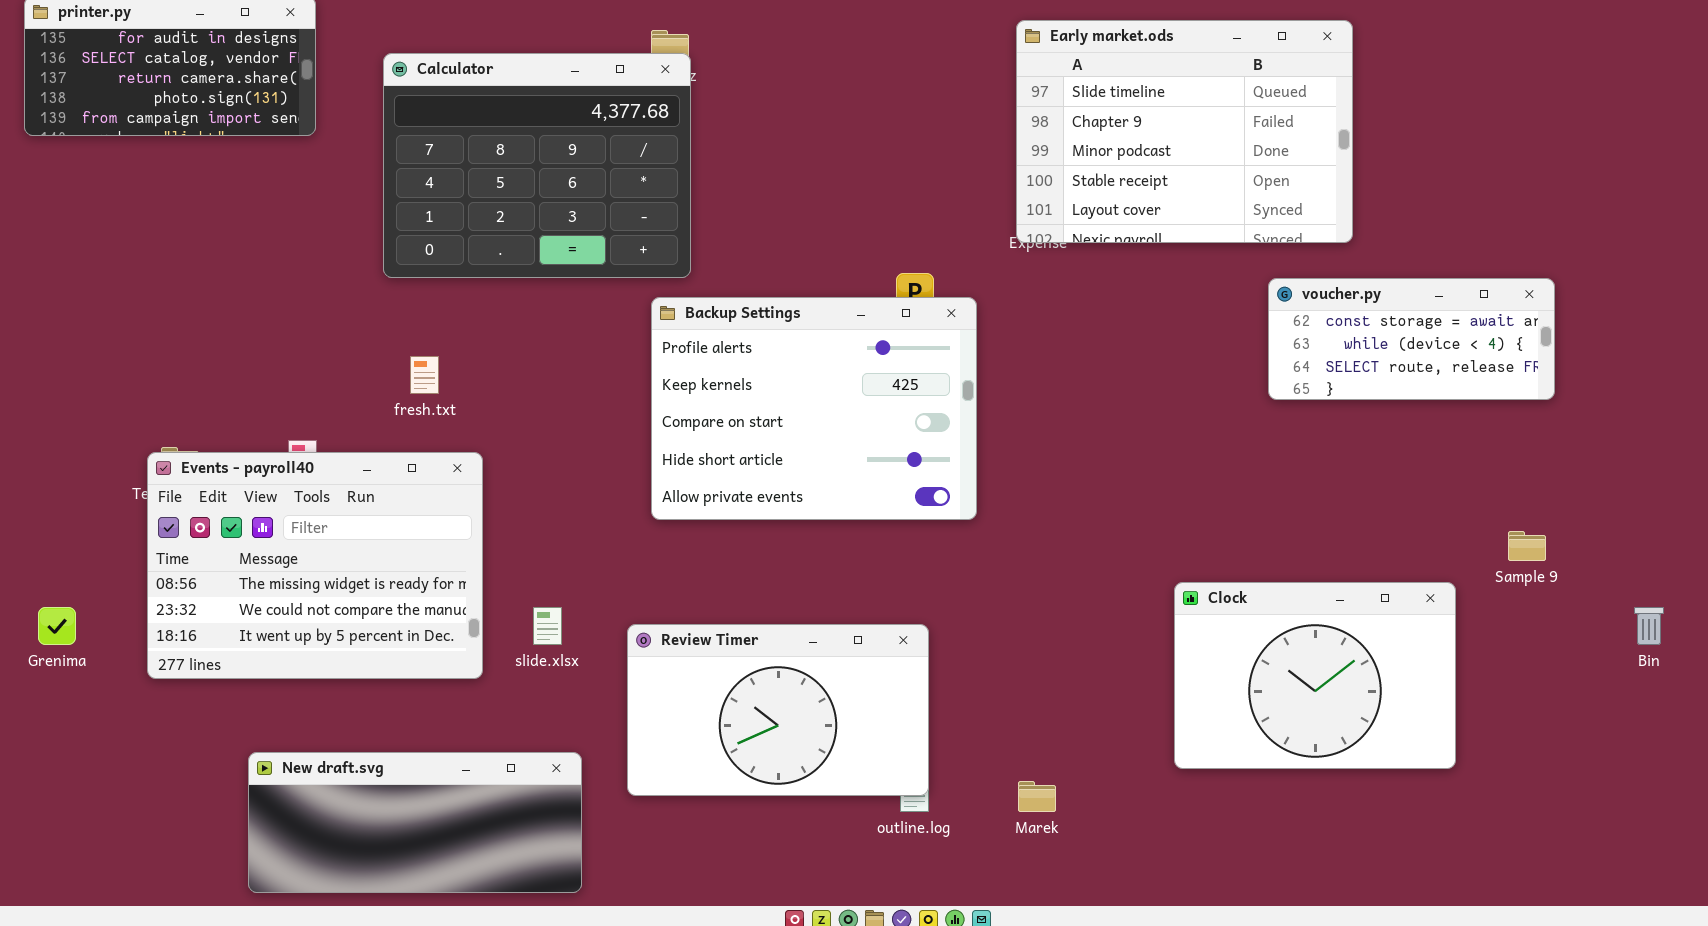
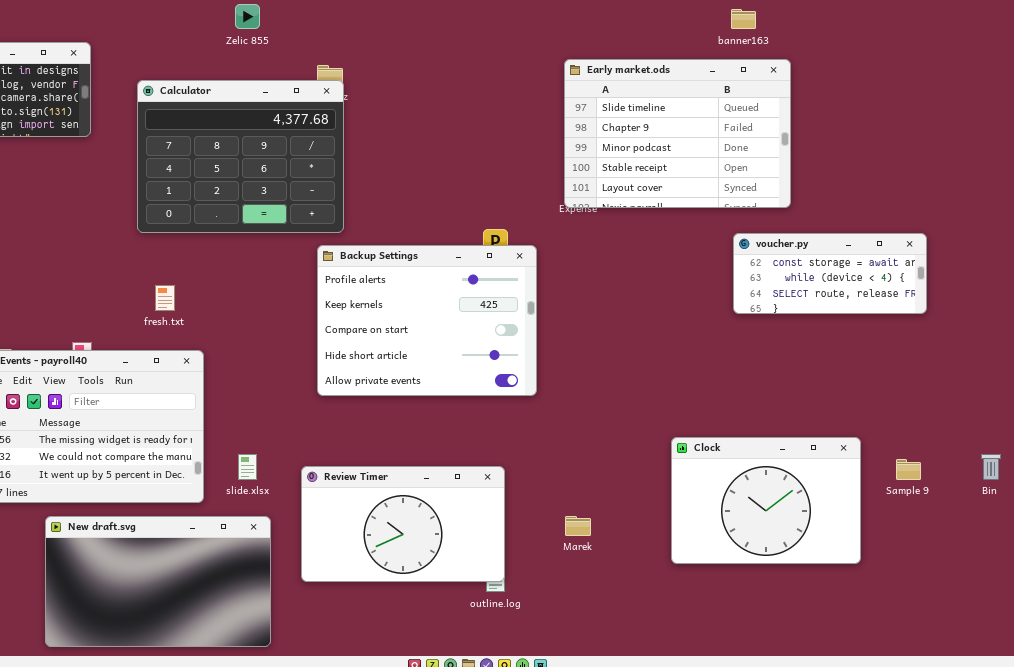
Sample 9: [1508,531,1546,561] -> [896,459,921,480], moved
New draft.svg: [248,752,582,893] -> [45,516,271,647], resized
Marek: [1018,781,1056,812] -> [565,516,591,536], moved

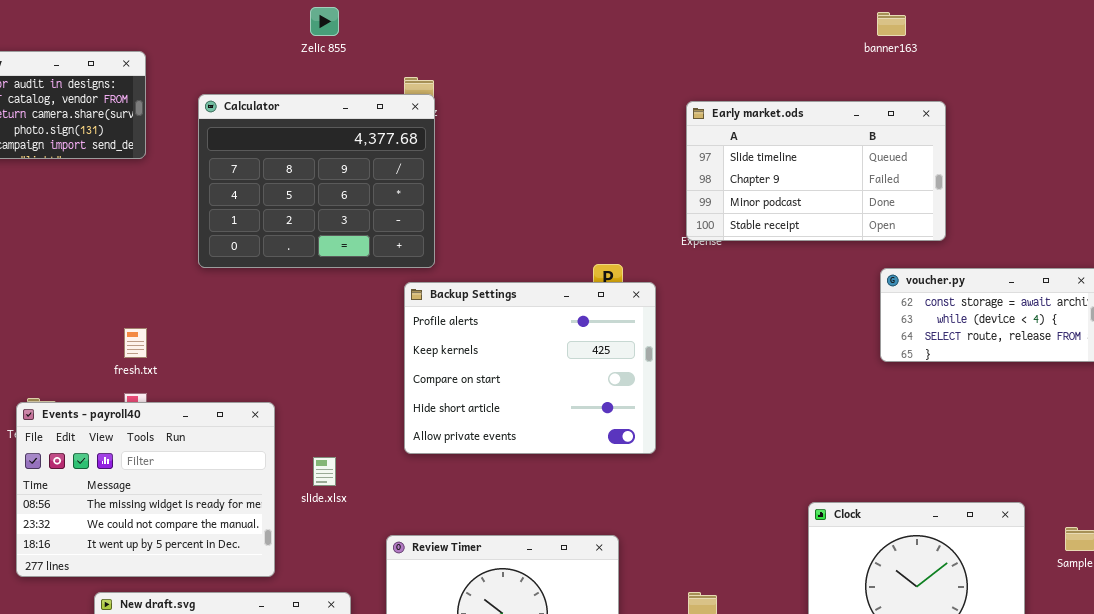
Early market.ods: [564,59,791,208] -> [686,101,946,241], resized
fresh.txt: [155,285,175,311] -> [124,328,147,358], moved
slide.xlsx: [238,454,257,480] -> [313,457,336,486], moved

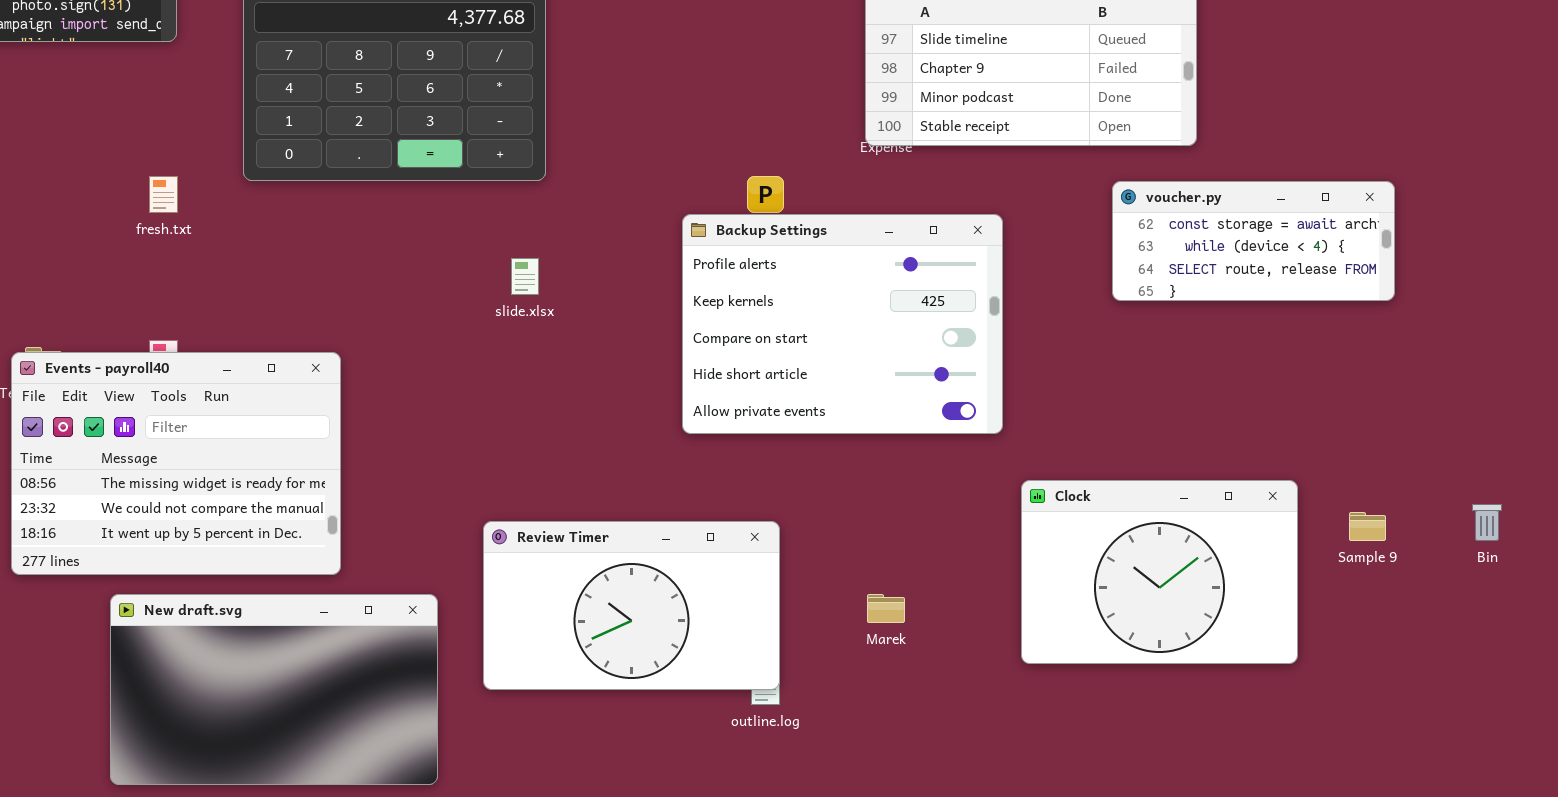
Backup Settings: [404,282,656,454] -> [682,214,1003,434], moved
fresh.txt: [124,328,147,358] -> [149,176,178,213], moved
slide.xlsx: [313,457,336,486] -> [511,258,539,295], moved

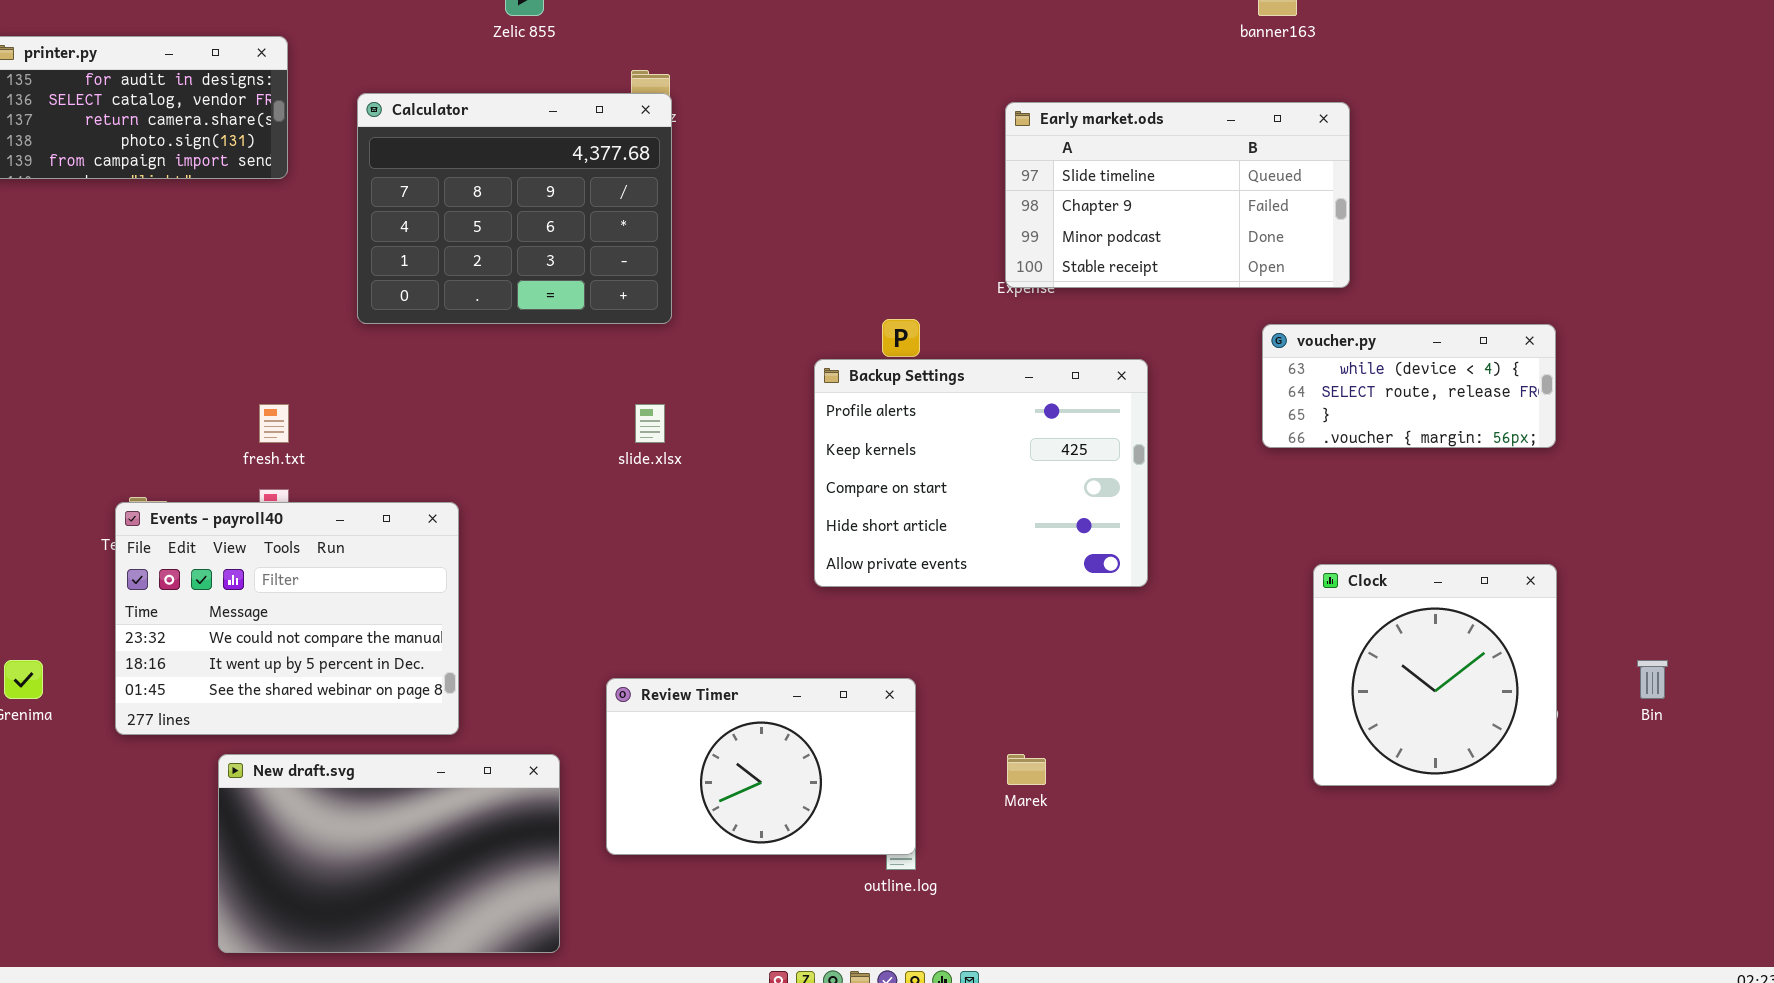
fresh.txt: [149,176,178,213] -> [259,404,289,443], moved
voucher.py: [1112,181,1395,301] -> [1262,324,1556,448], scrolled down 1 row
Events - payroll40: [11,352,341,575] -> [115,502,459,735], scrolled down 1 row
Clock: [1021,480,1298,664] -> [1313,564,1557,786], moved, resized

